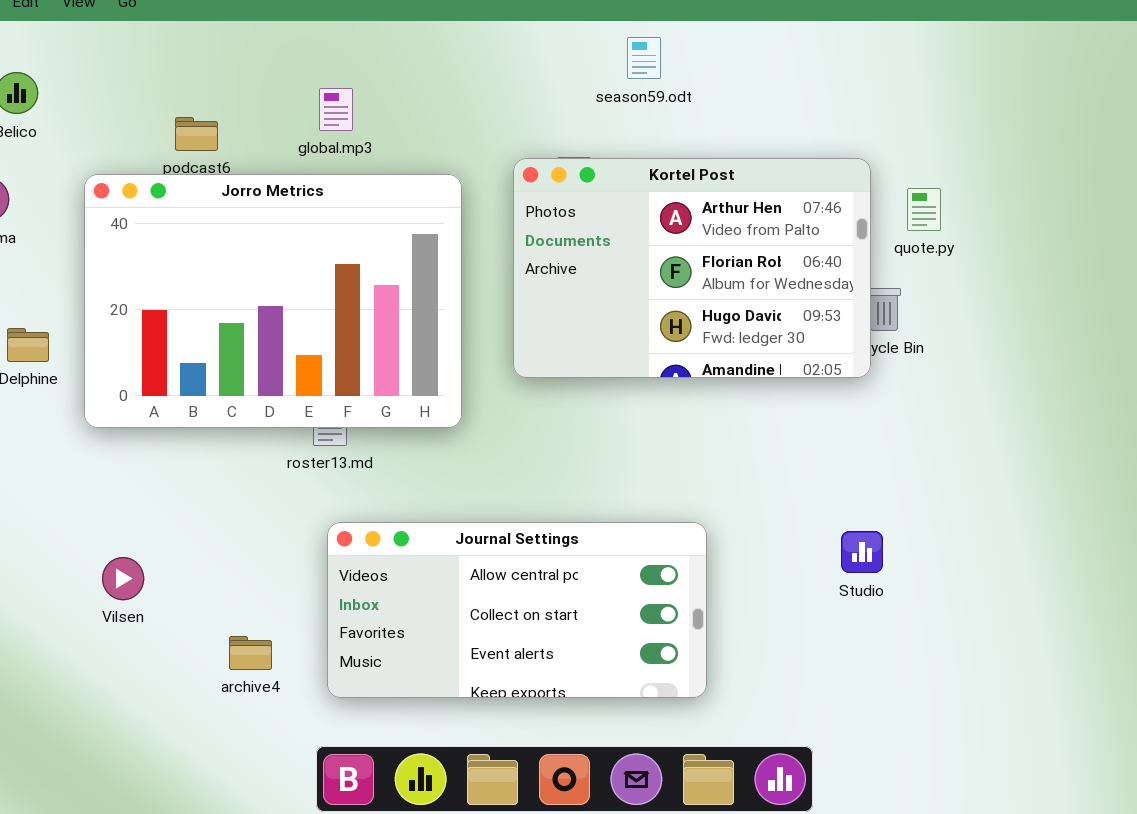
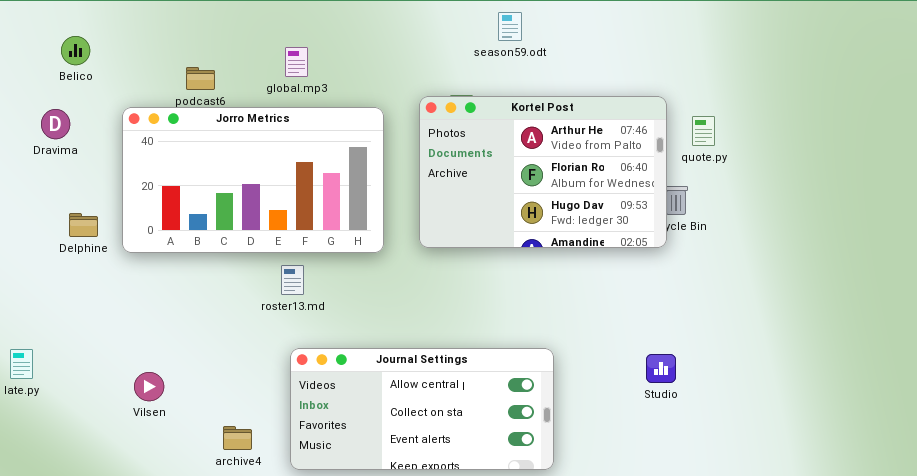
Jorro Metrics: [84,174,462,428] -> [122,107,384,253], resized

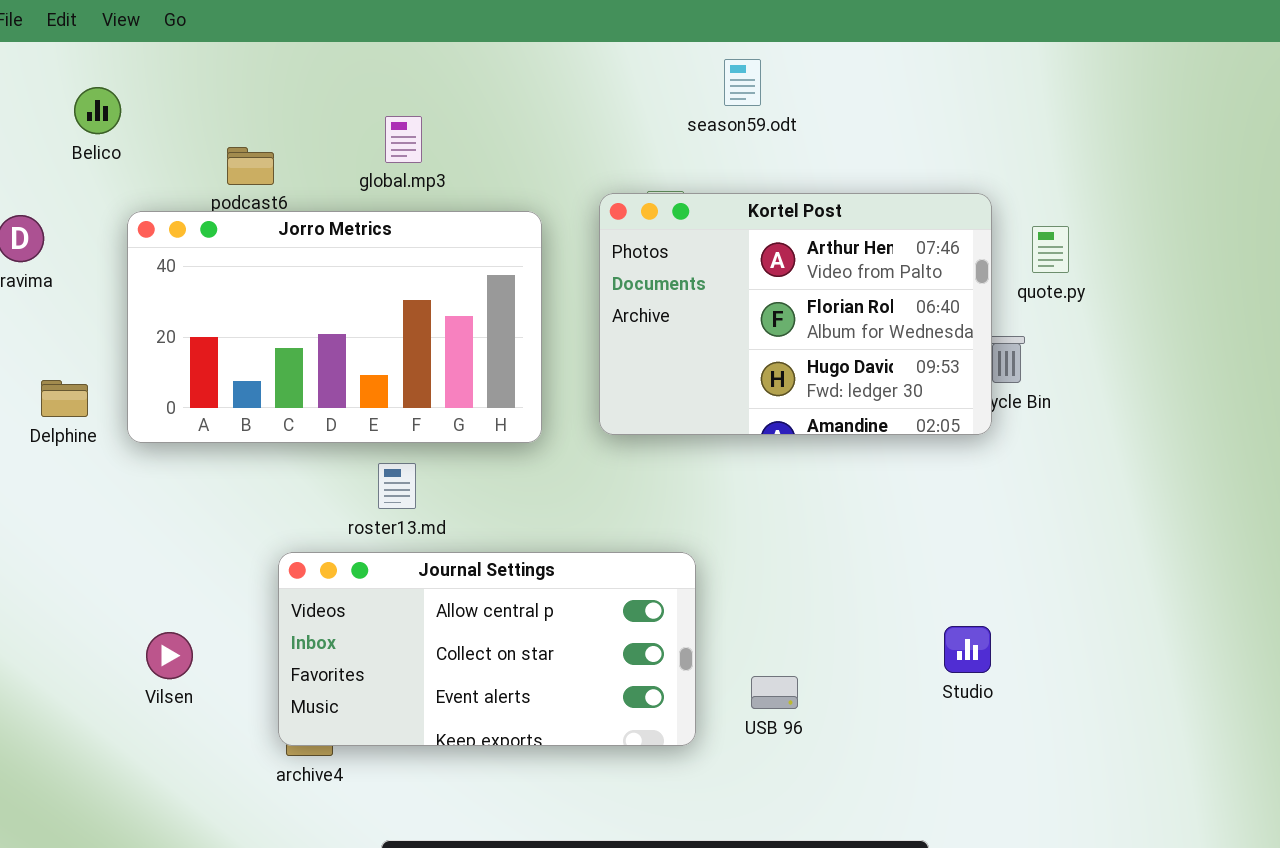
Belico: [61,36,90,65] -> [74,87,121,134], moved
Journal Settings: [290,348,554,470] -> [278,552,696,746], moved
Studio: [646,354,676,383] -> [944,626,991,673], moved

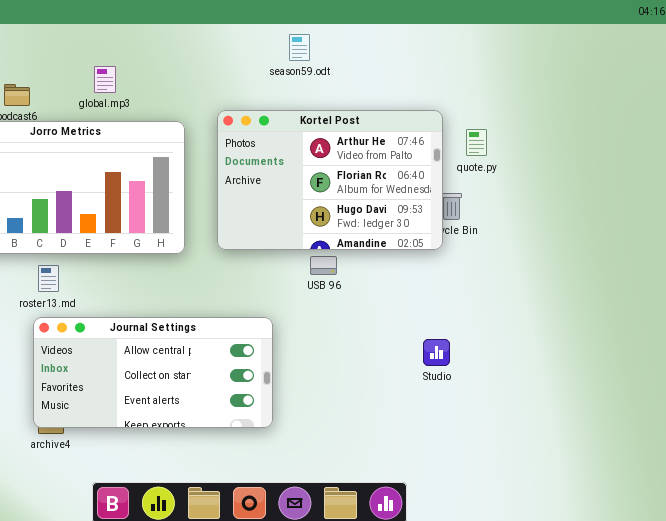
roster13.md: [378,463,416,509] -> [38,265,59,292], moved
Studio: [944,626,991,673] -> [423,339,450,366], moved
USB 96: [751,676,798,709] -> [310,256,337,275], moved

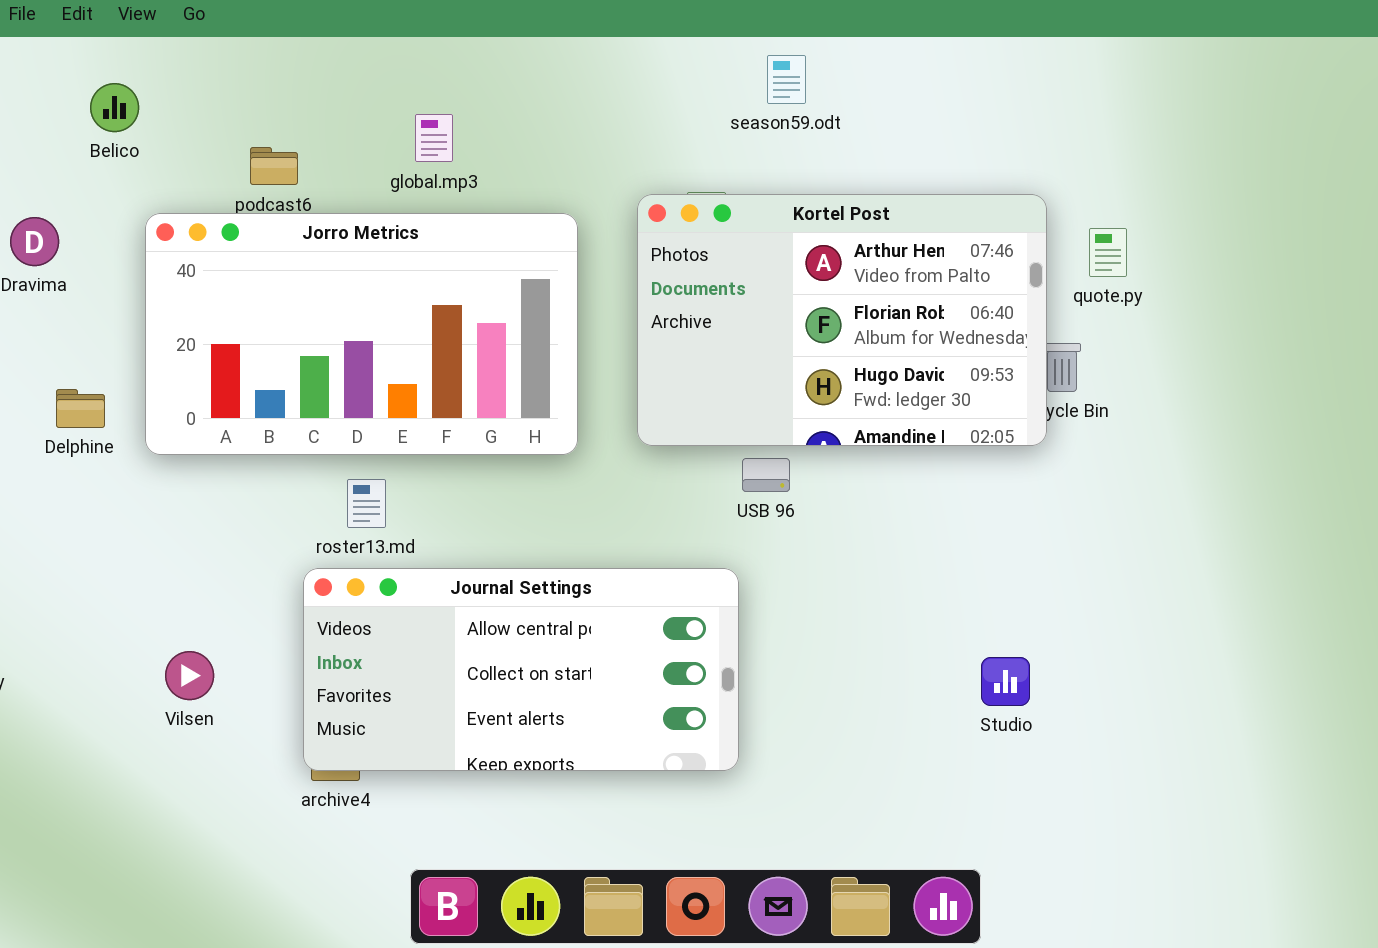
USB 96: [310,256,337,275] -> [742,458,790,492], moved
roster13.md: [38,265,59,292] -> [347,479,386,528], moved
Studio: [423,339,450,366] -> [981,657,1030,706], moved

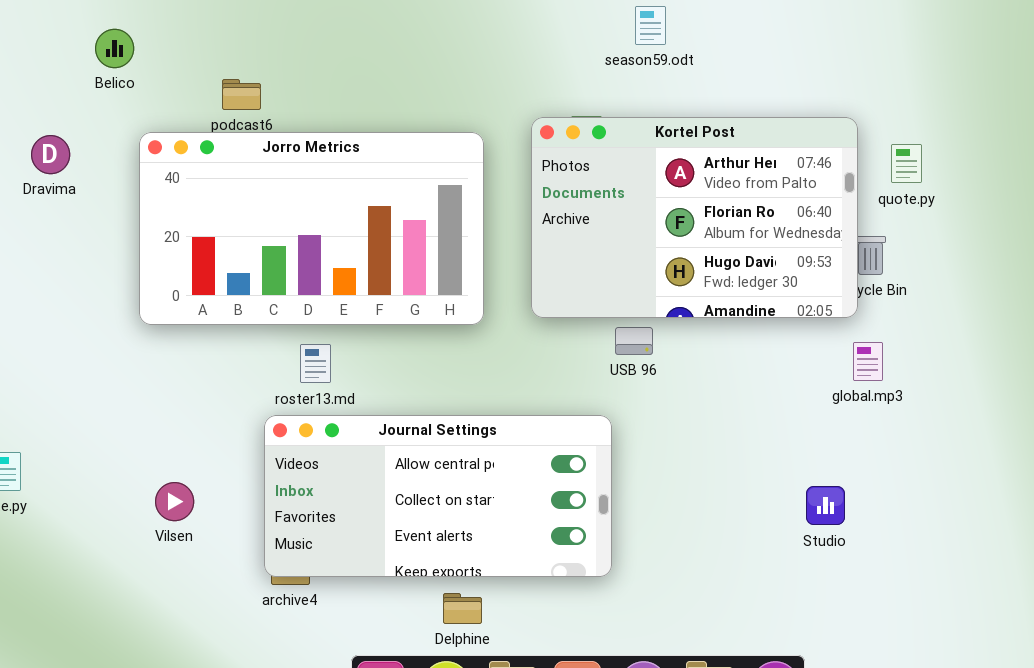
global.mp3: [415,114,453,162] -> [853,342,883,381], moved
Delphine: [56,389,105,428] -> [443,593,482,624], moved

